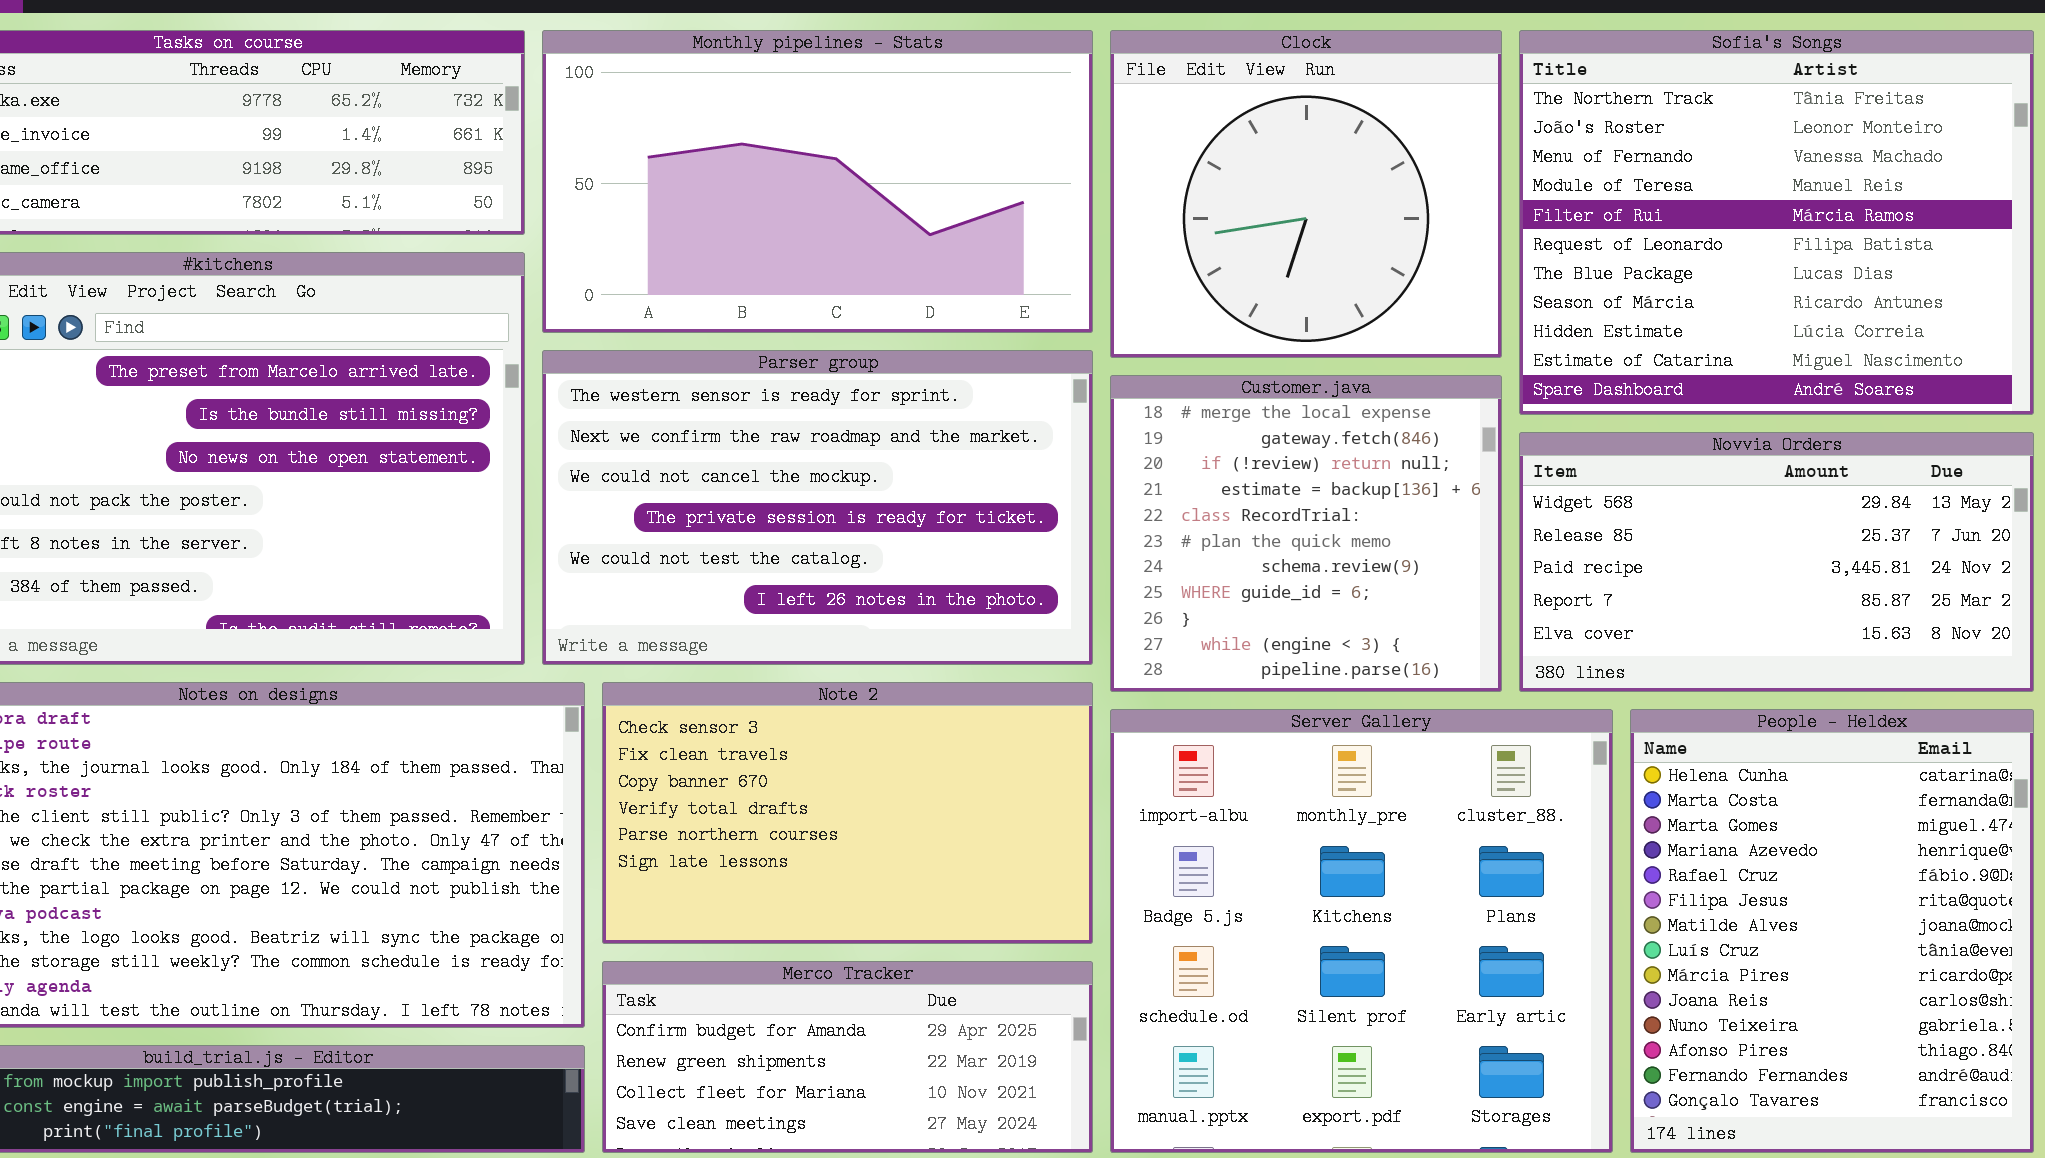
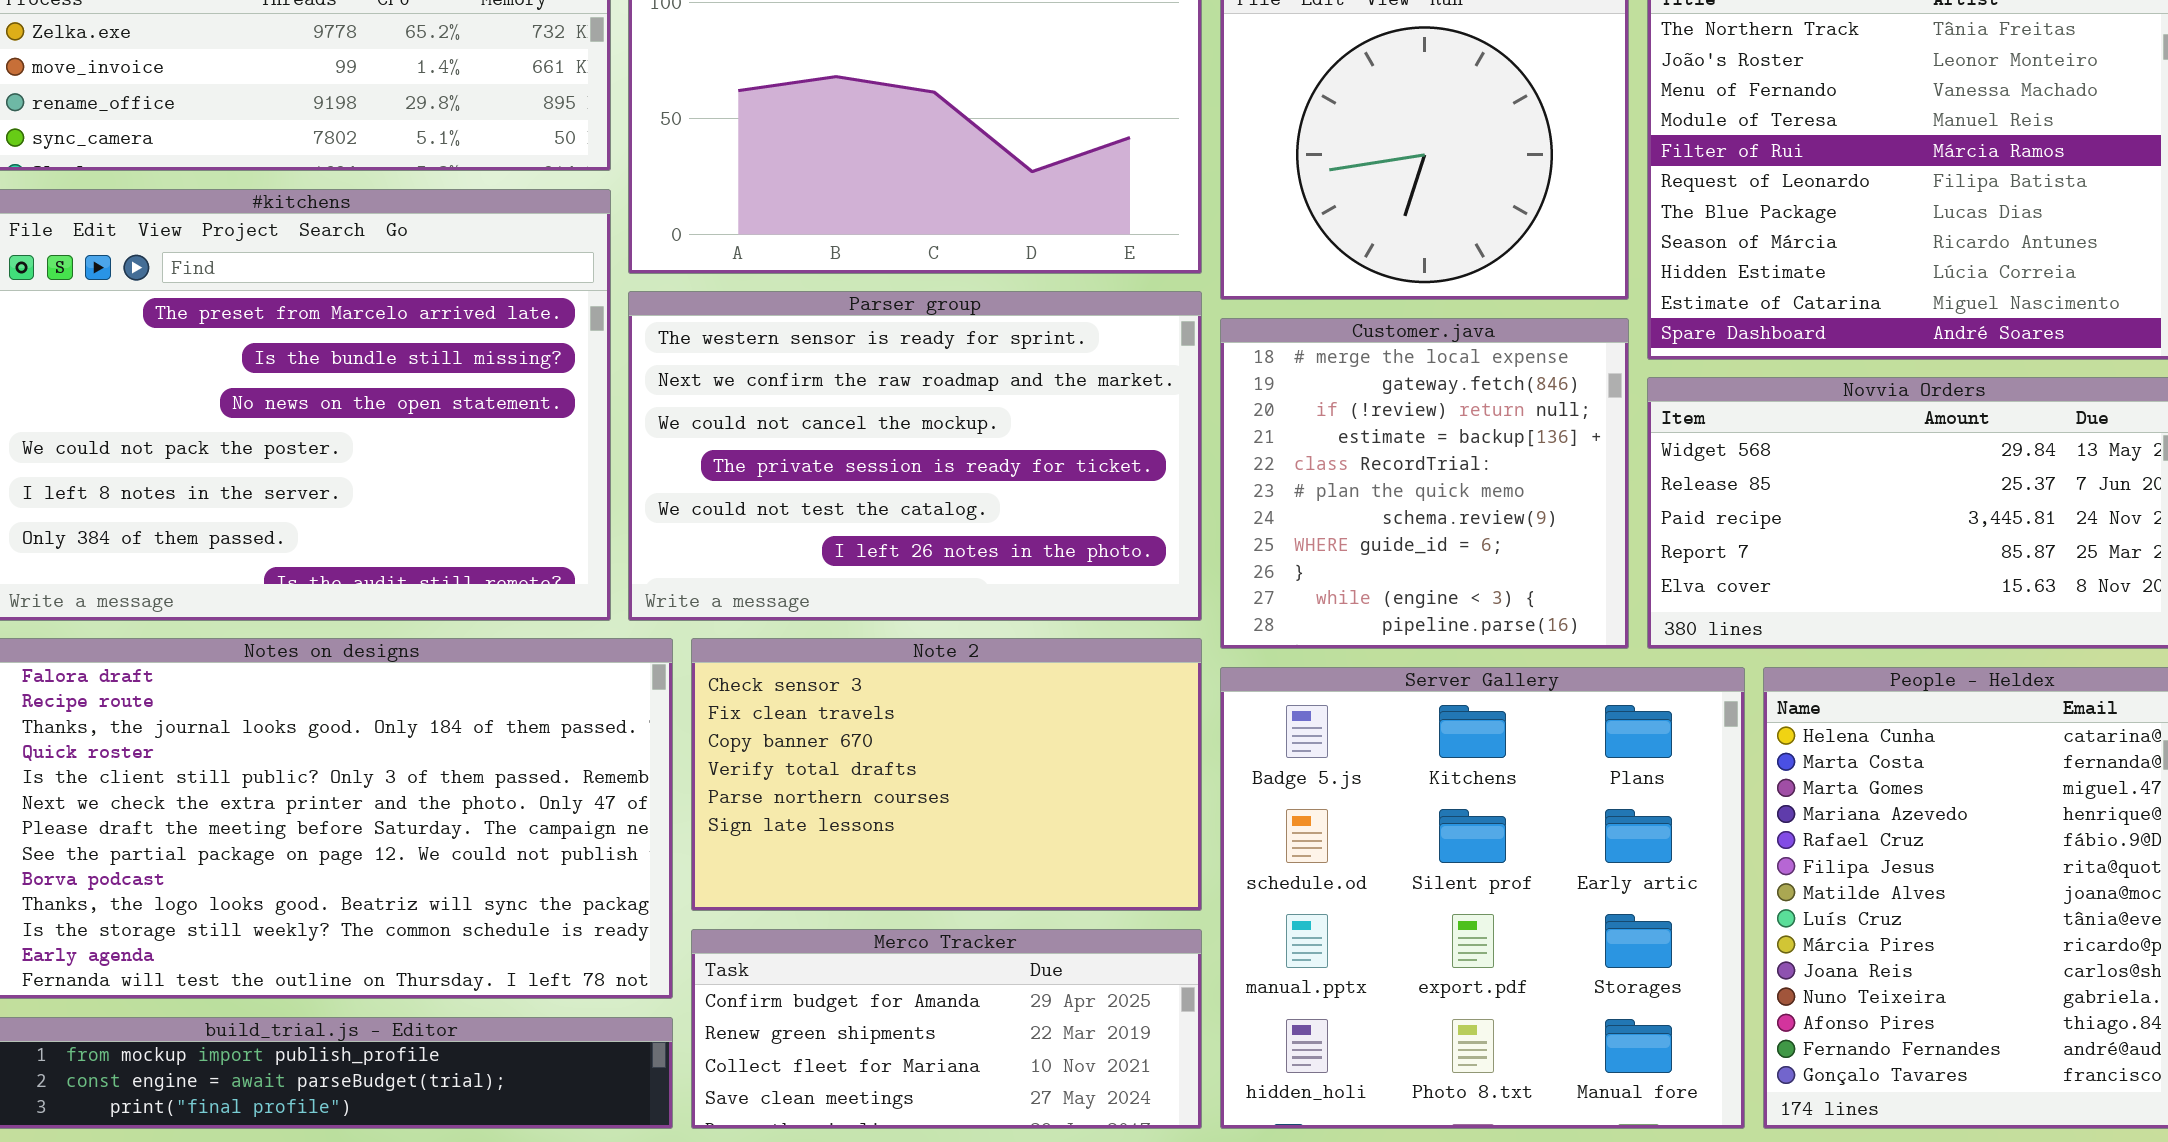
Server Gallery: [1110,709,1613,1153] -> [1220,667,1745,1129], scrolled down 1 row

